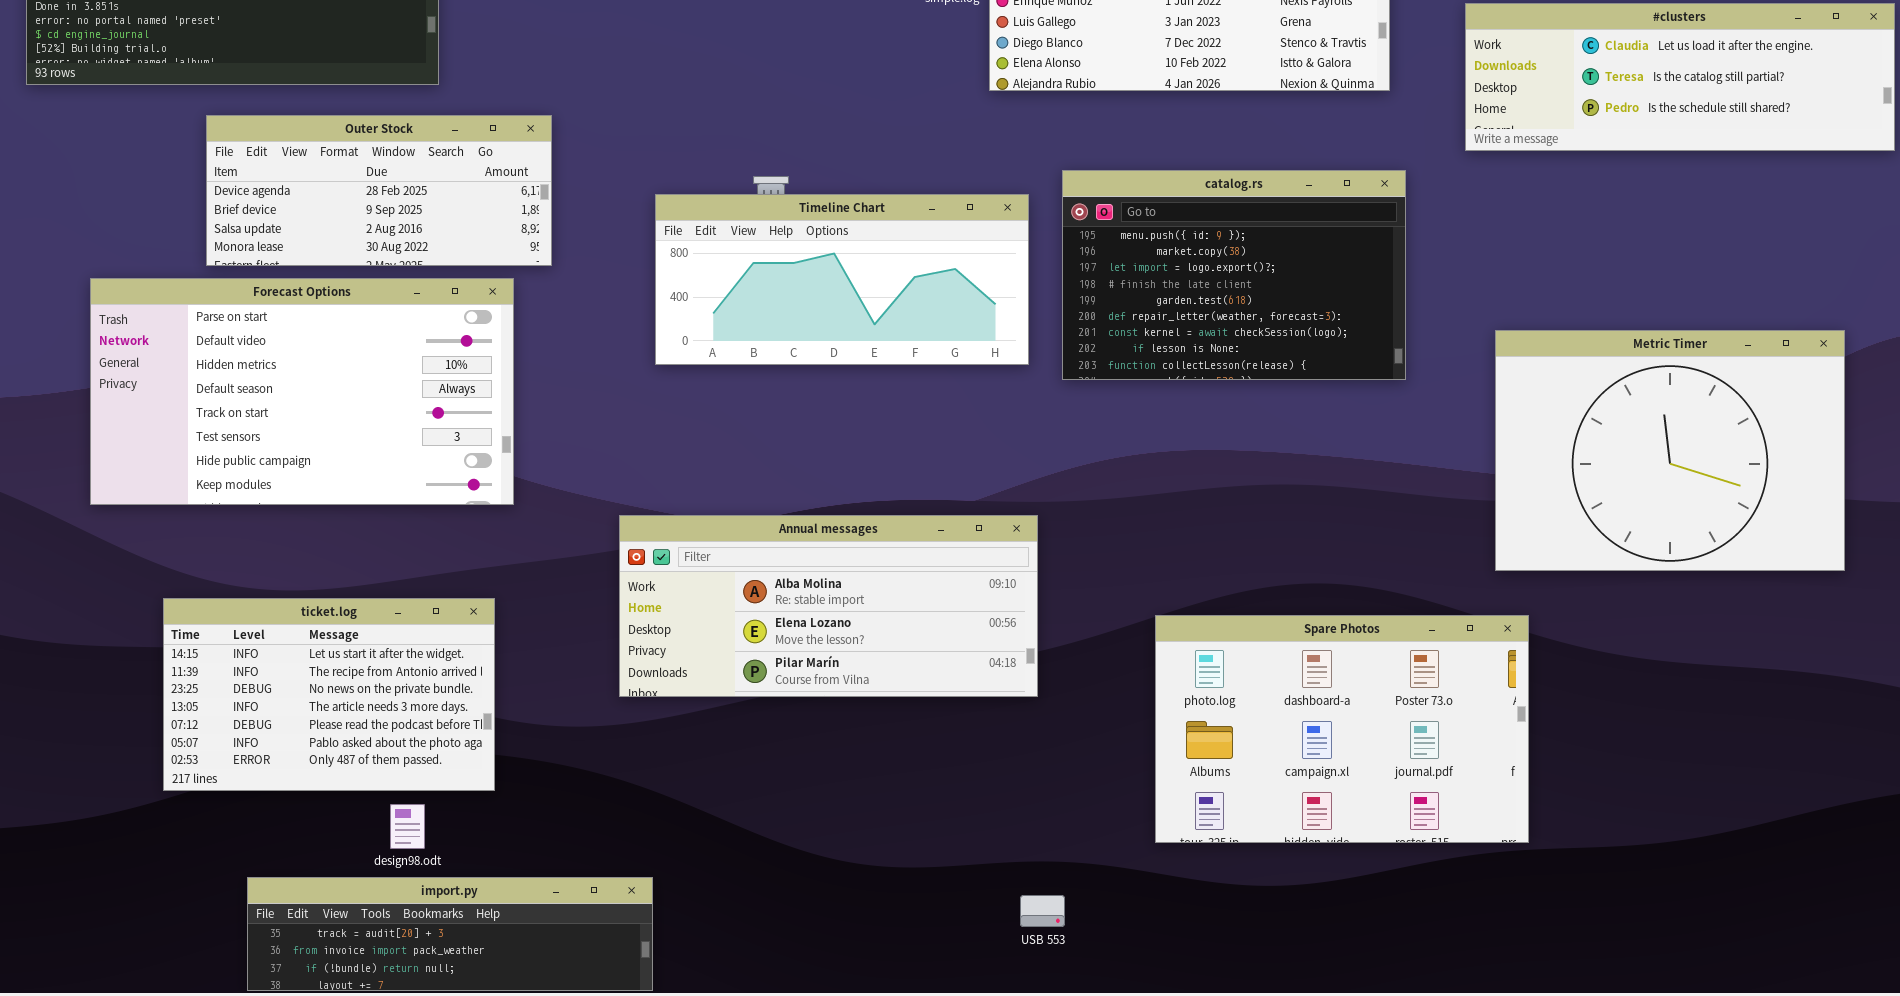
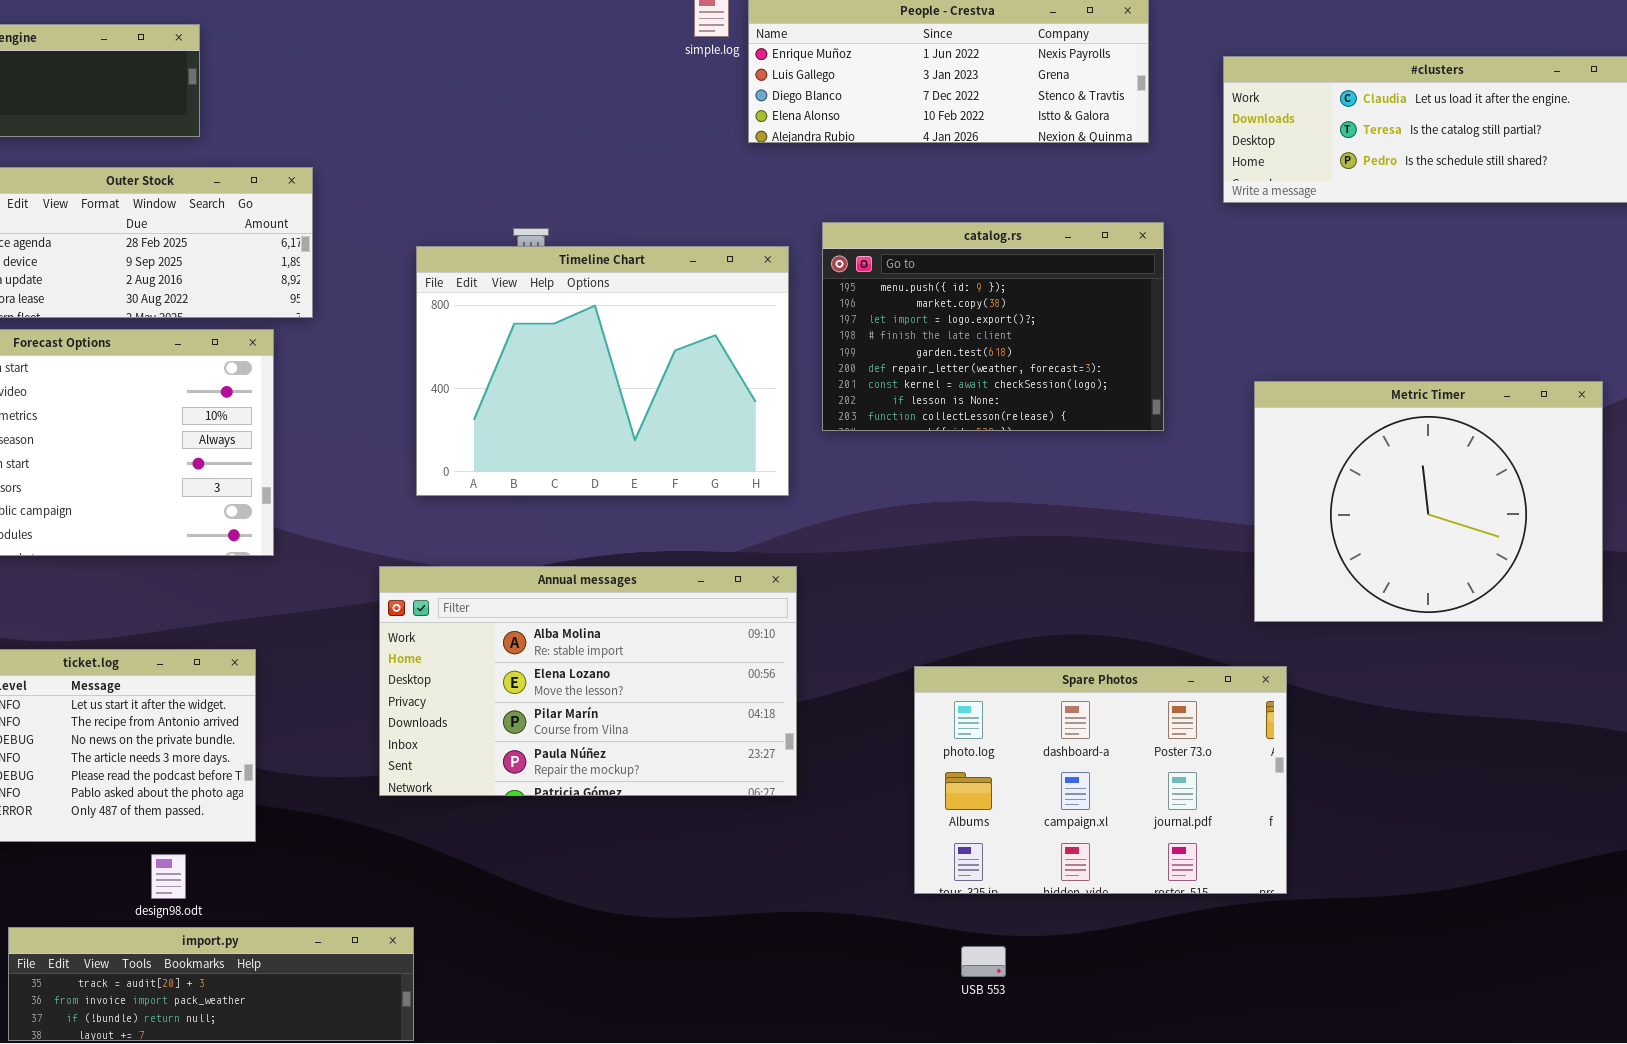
Timeline Chart: [655,194,1029,365] -> [416,246,789,496], resized
Annual messages: [619,515,1038,697] -> [379,566,797,796], resized
USB 553: [1020,895,1065,927] -> [961,946,1006,977], moved

